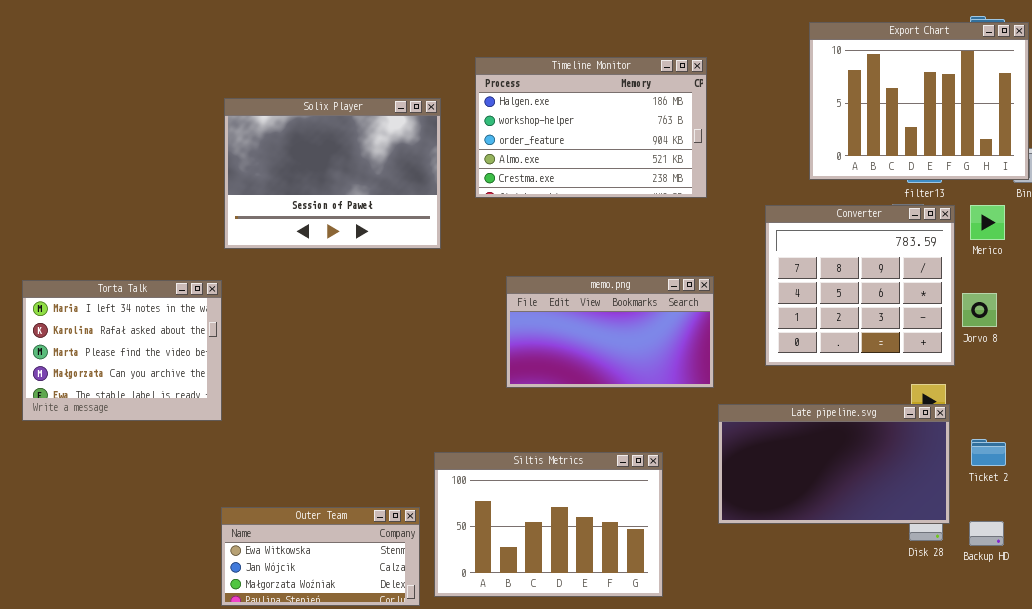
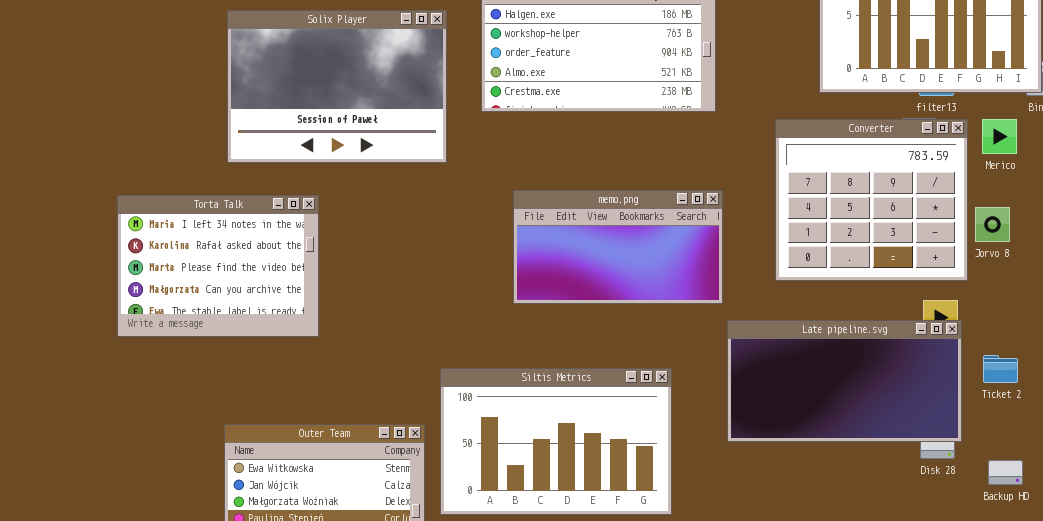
Torta Talk: [22,280,222,421] -> [117,195,319,337], moved
Backup HD: [969,521,1004,546] -> [988,460,1023,485], moved

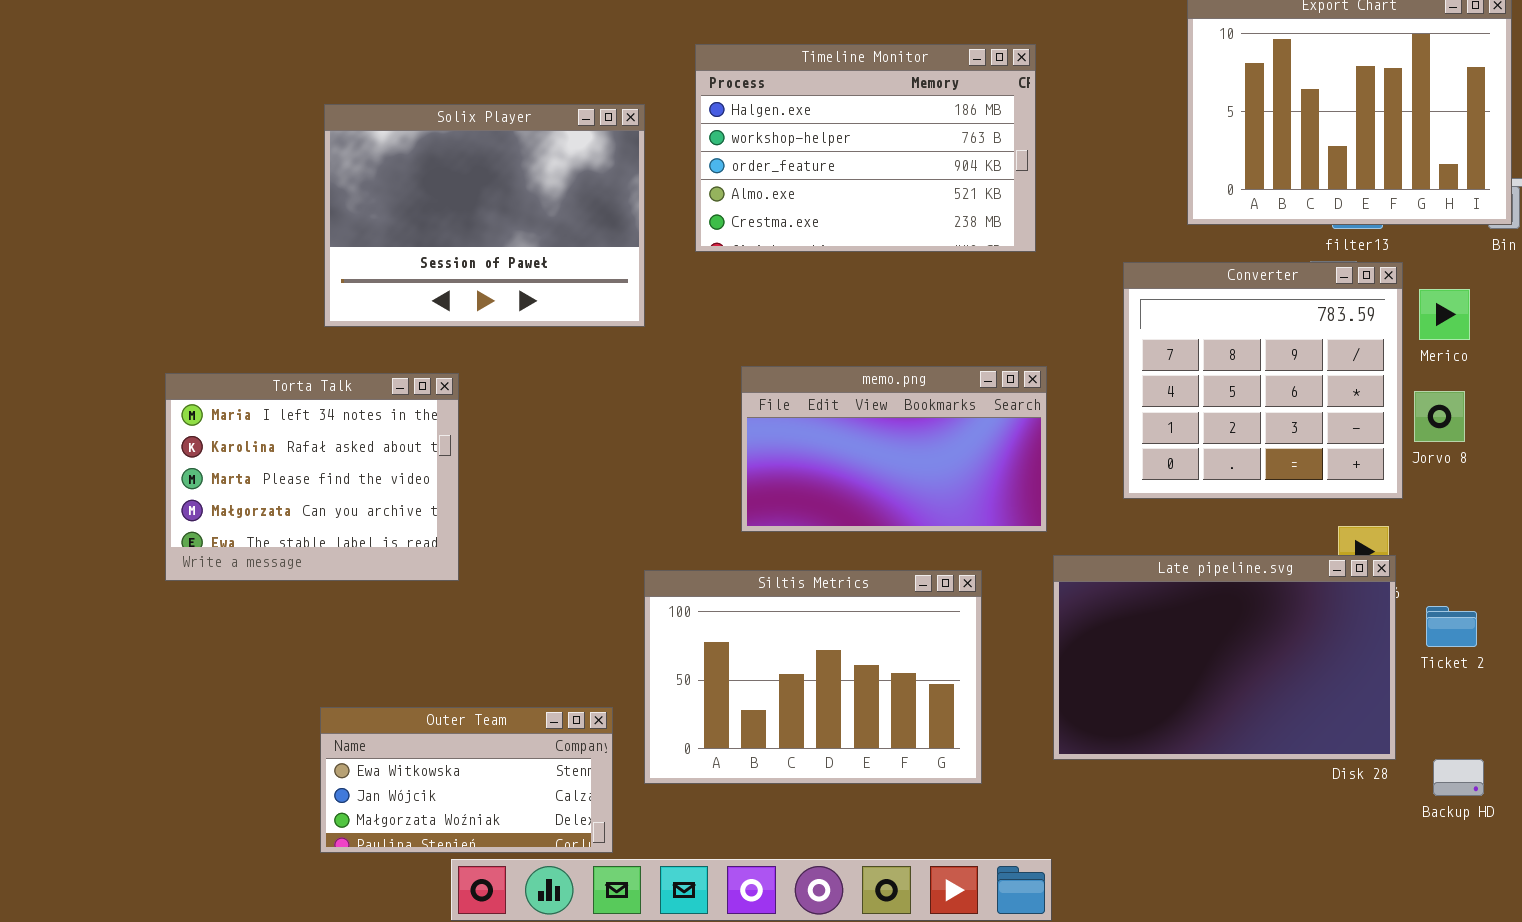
Merico: [982,119,1017,154] -> [1419,289,1470,340], moved
Late pipeline.svg: [727,320,962,442] -> [1053,555,1396,760], resized
Siltis Metrics: [440,368,672,515] -> [644,570,982,784], moved

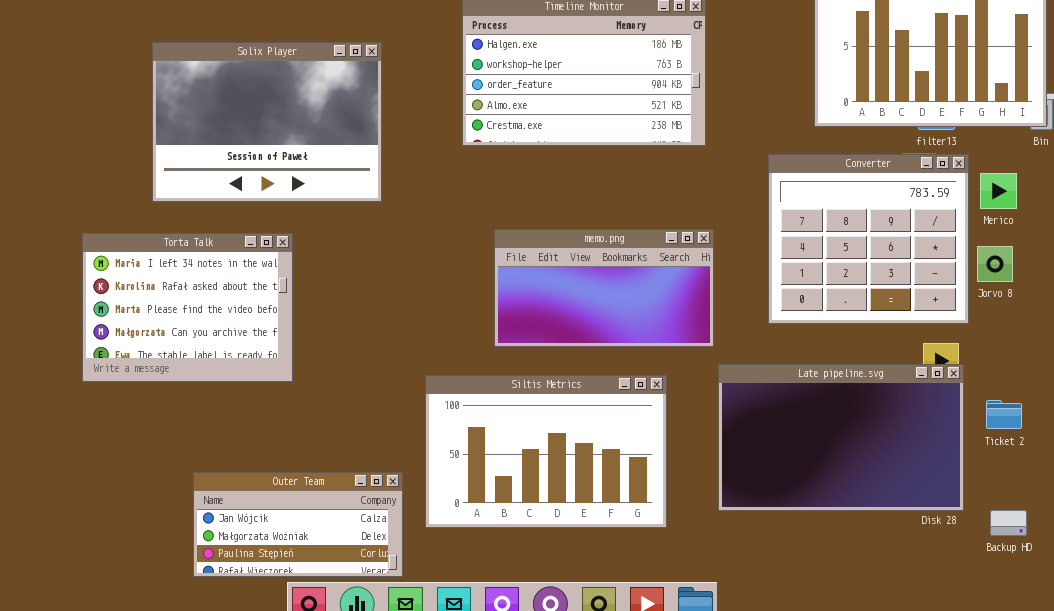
Solix Player: [324,104,645,327] -> [152,42,382,202], moved
Outer Team: [320,707,613,853] -> [193,472,403,577], scrolled down 1 row

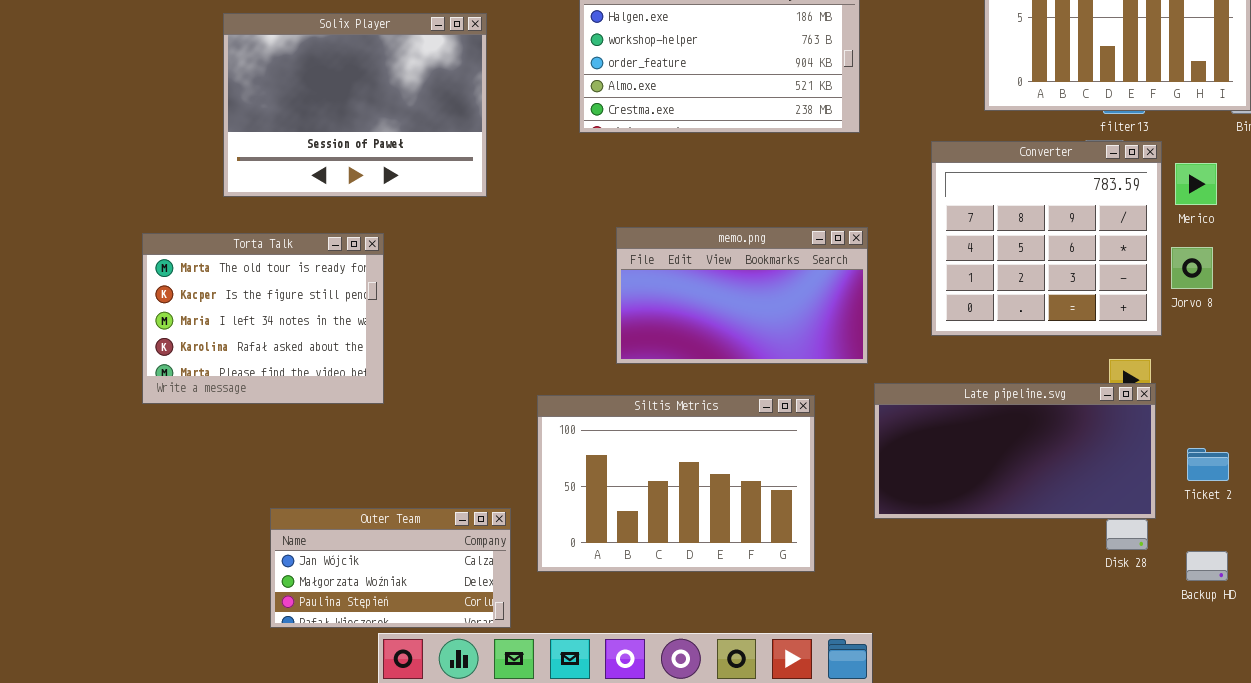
Torta Talk: [82,233,293,382] -> [142,233,384,404], scrolled up 2 rows
Late pipeline.svg: [718,364,964,511] -> [874,383,1156,519], resized
Ticket 2: [986,400,1022,429] -> [1187,448,1229,481], moved

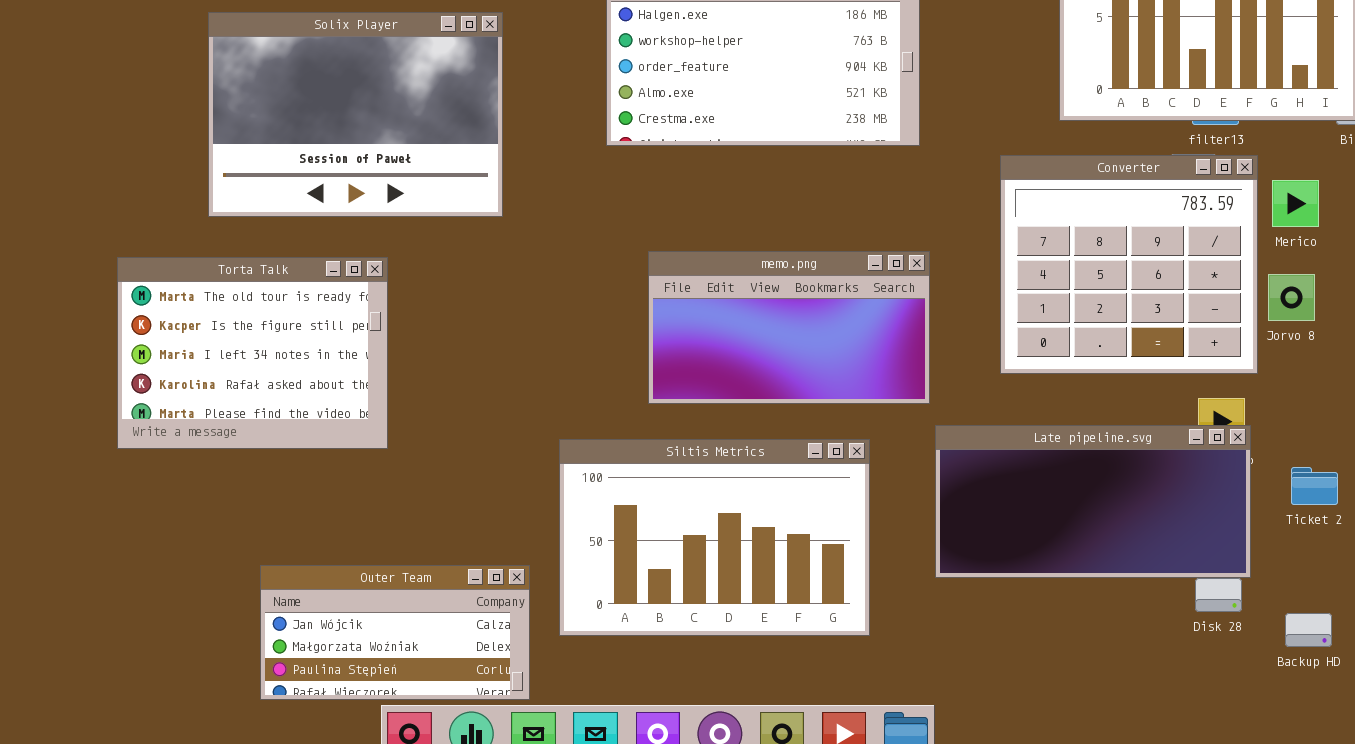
Ticket 2: [1187,448,1229,481] -> [1291,467,1338,505], moved

